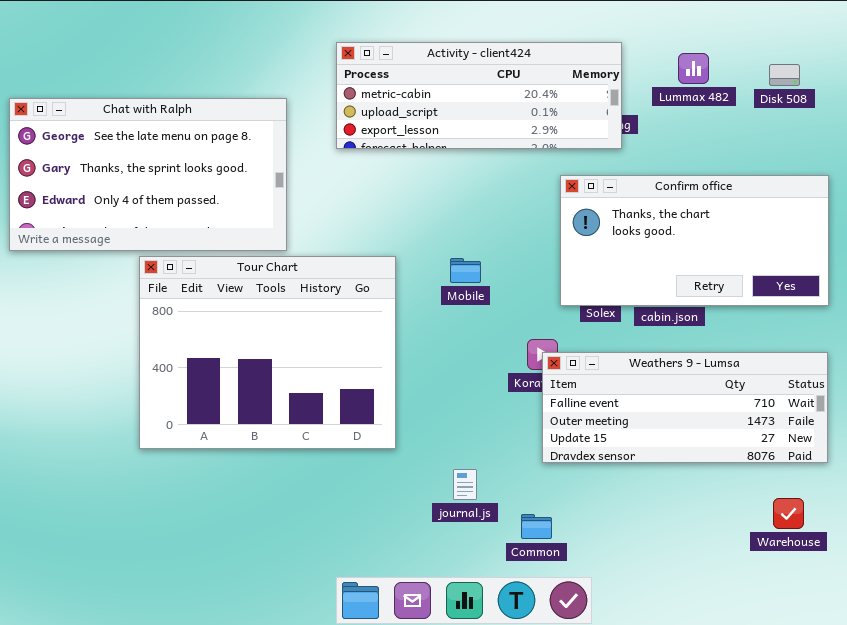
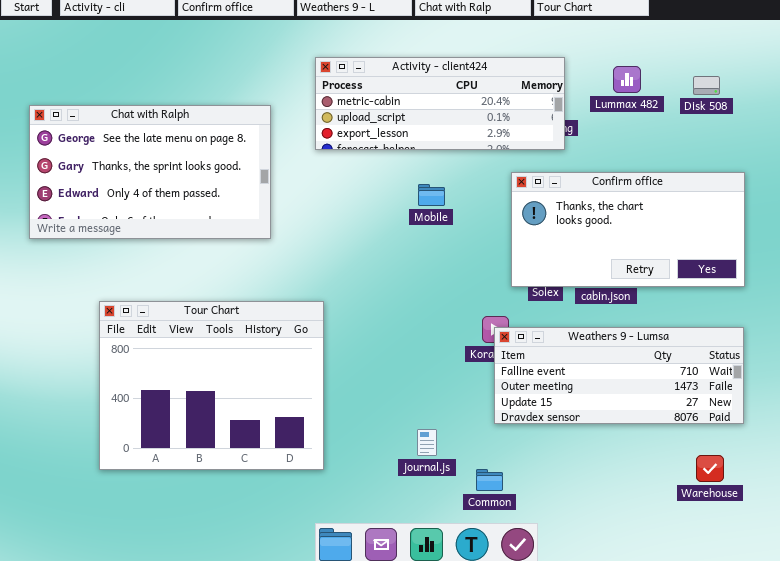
Tour Chart: [139,256,396,449] -> [99,301,324,470], moved
Mobile: [450,258,481,283] -> [418,184,445,206], moved

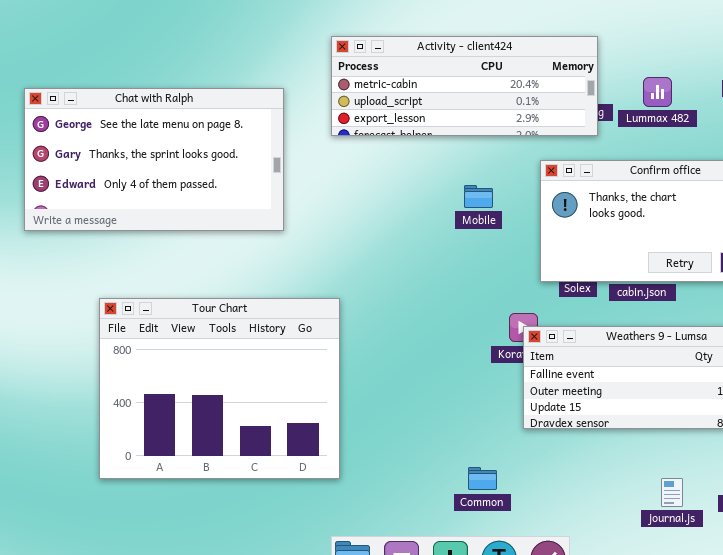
Lummax 482: [613,66,641,93] -> [643,77,672,107], moved
Mobile: [418,184,445,206] -> [464,185,493,208], moved
journal.js: [417,429,437,456] -> [661,478,683,507], moved
Common: [476,469,503,491] -> [468,467,497,490], moved

